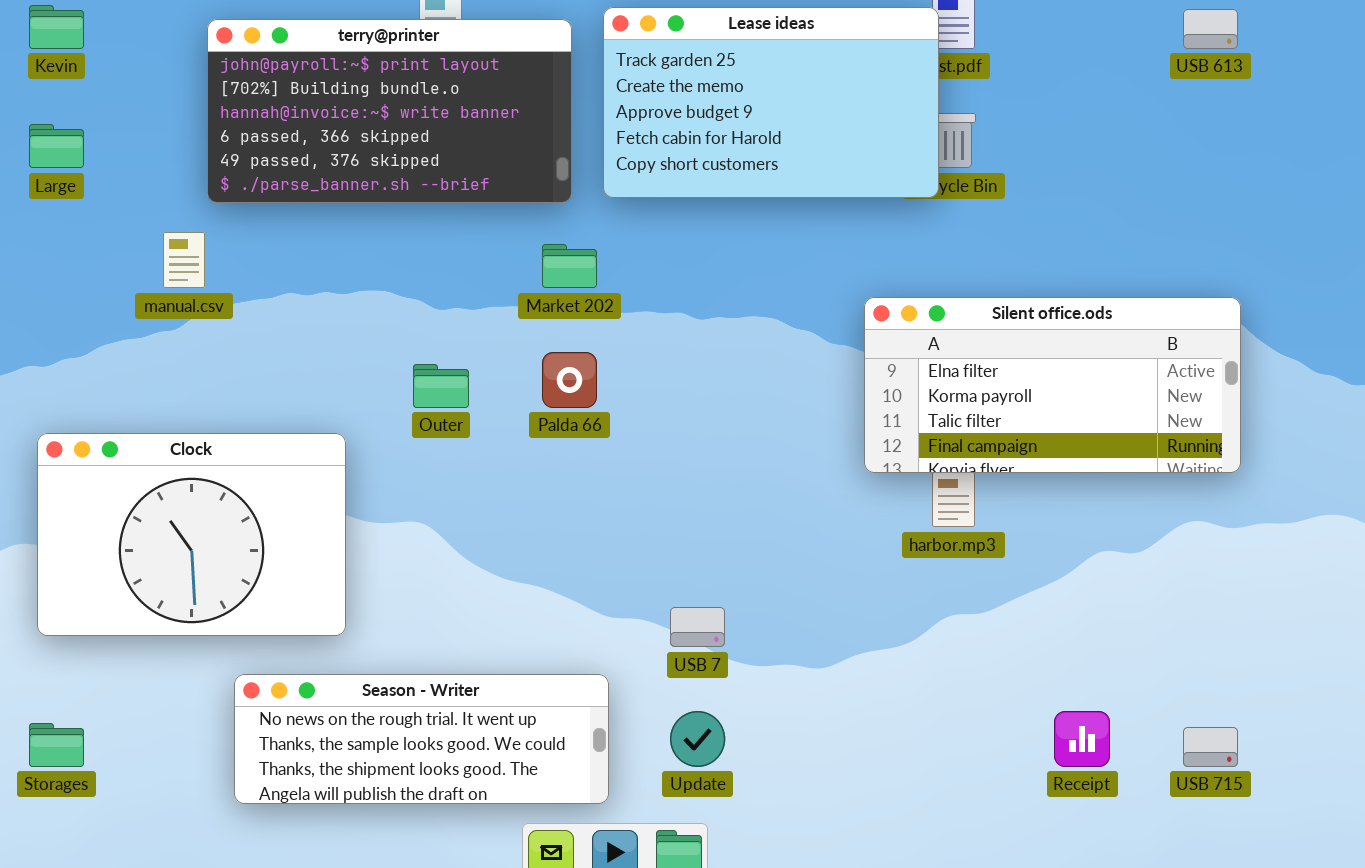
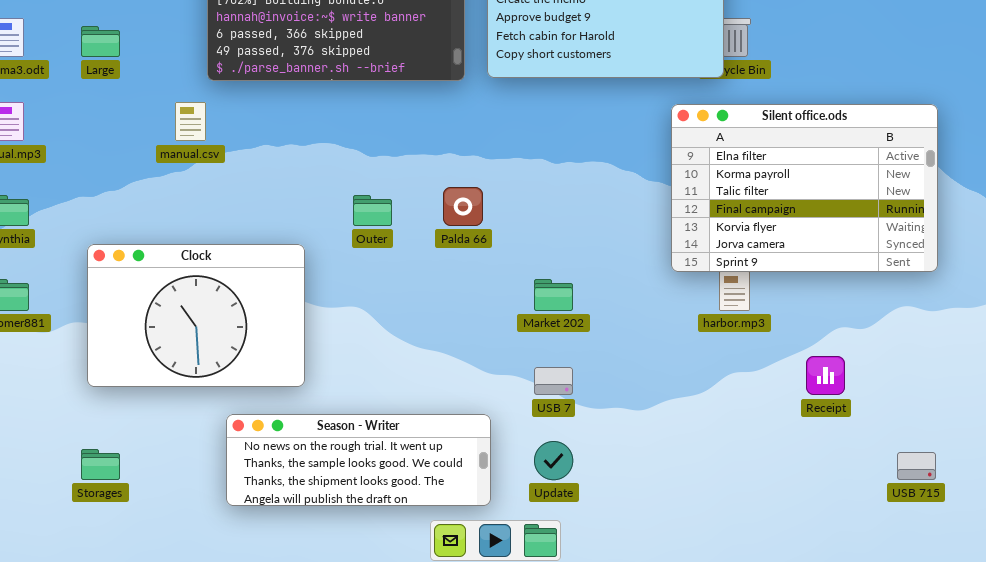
Market 202: [542,244,597,288] -> [534,279,573,311], moved
Silent office.ods: [864,297,1241,473] -> [671,104,938,272], resized
Receipt: [1054,711,1110,767] -> [806,356,845,395], moved

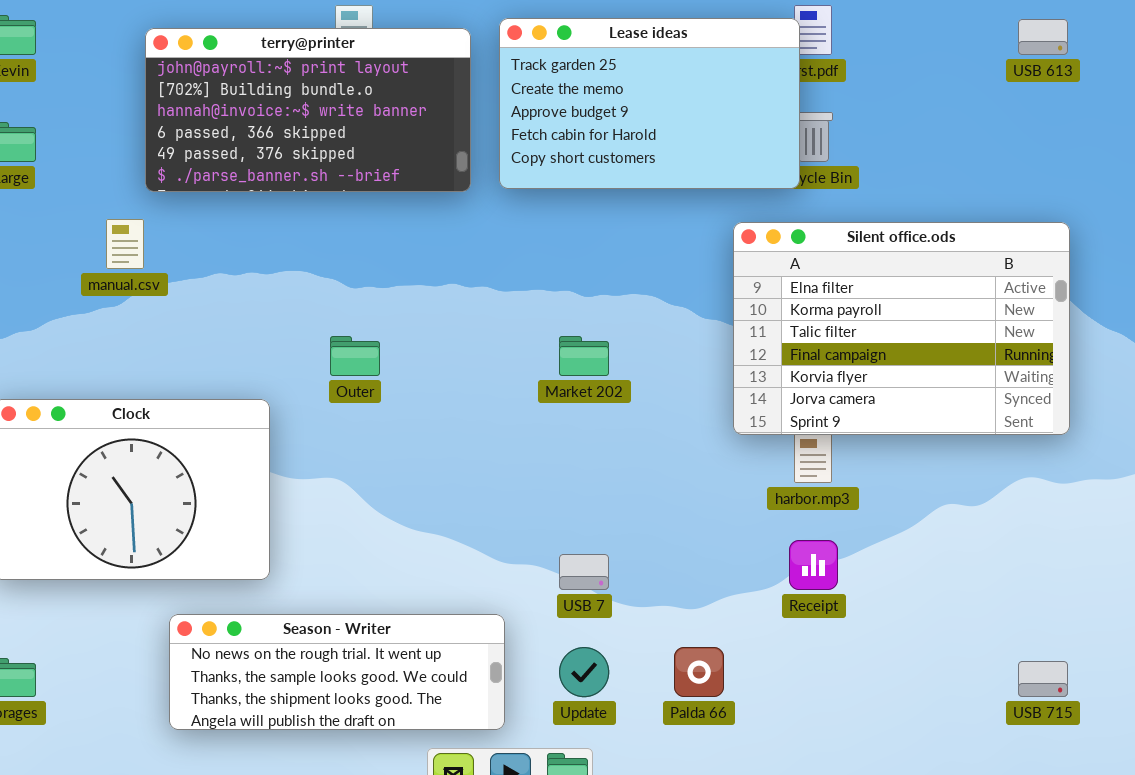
Palda 66: [443,187,483,226] -> [674,647,724,697], moved
Market 202: [534,279,573,311] -> [559,336,609,376], moved
Receipt: [806,356,845,395] -> [789,540,838,590], moved

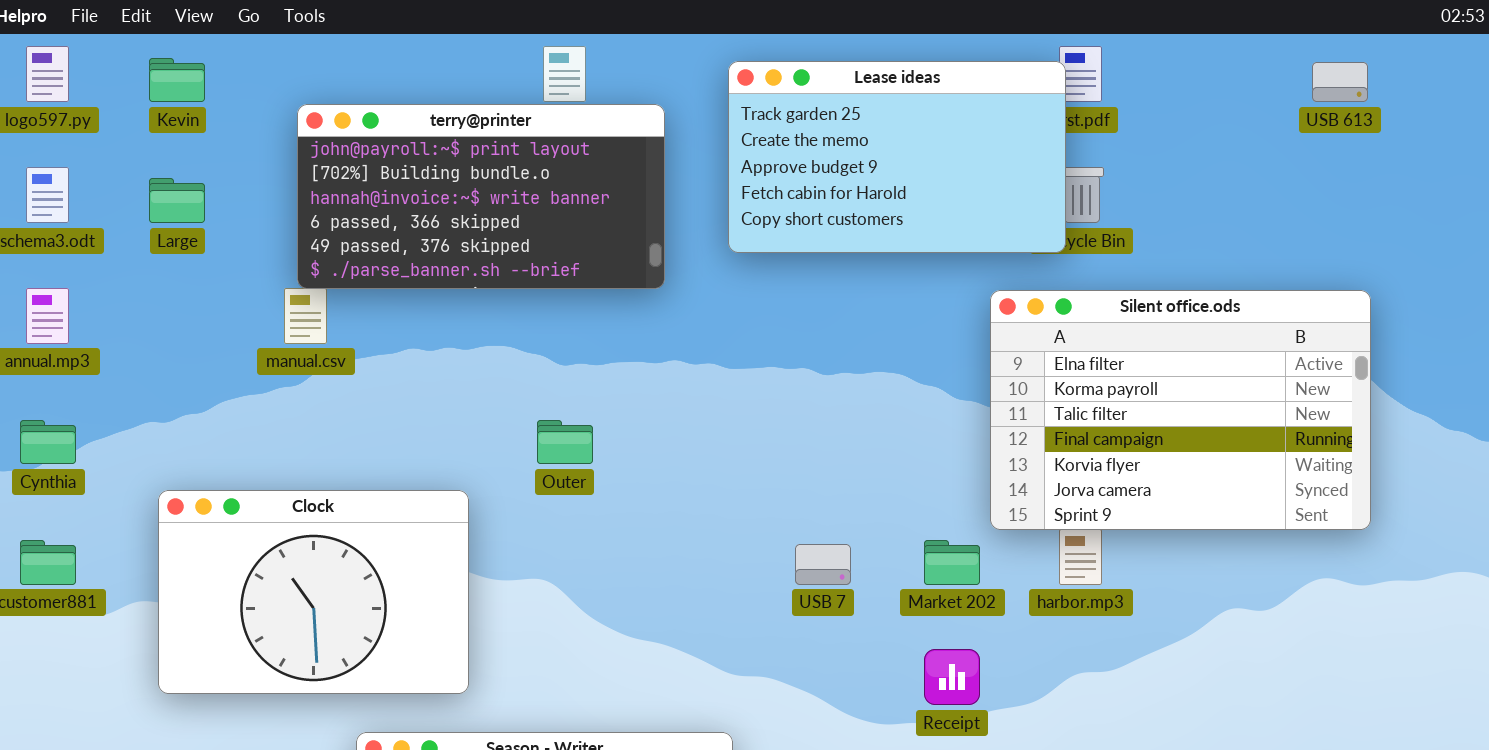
terry@printer: [145,28,471,192] -> [297,104,665,289], moved
Market 202: [559,336,609,376] -> [924,540,980,585], moved
Receipt: [789,540,838,590] -> [924,649,980,705], moved
USB 7: [559,554,609,590] -> [795,544,851,585], moved

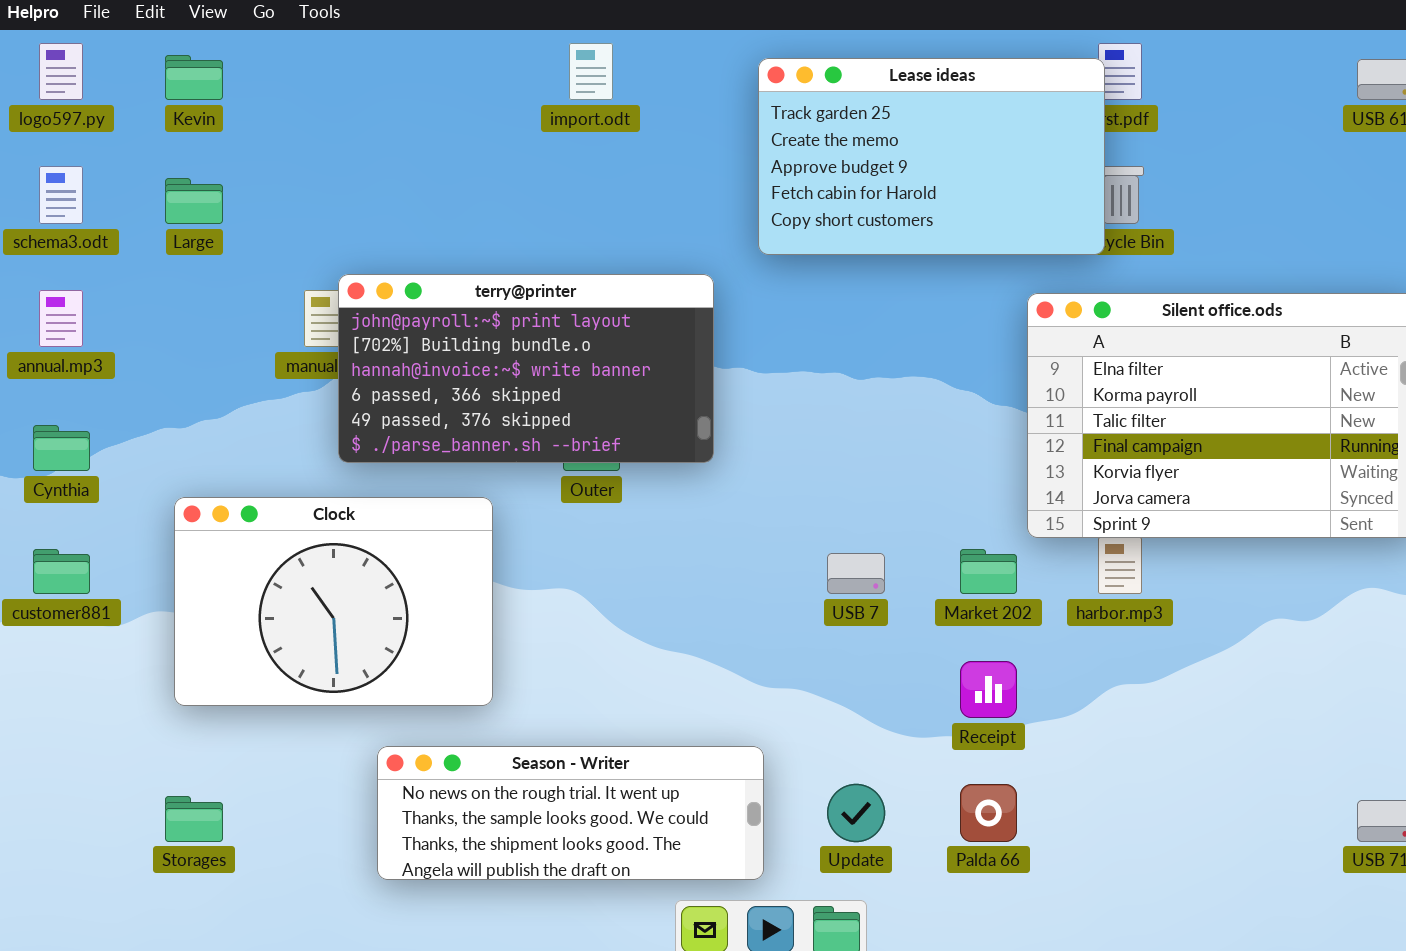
terry@printer: [297,104,665,289] -> [338,274,714,463], moved

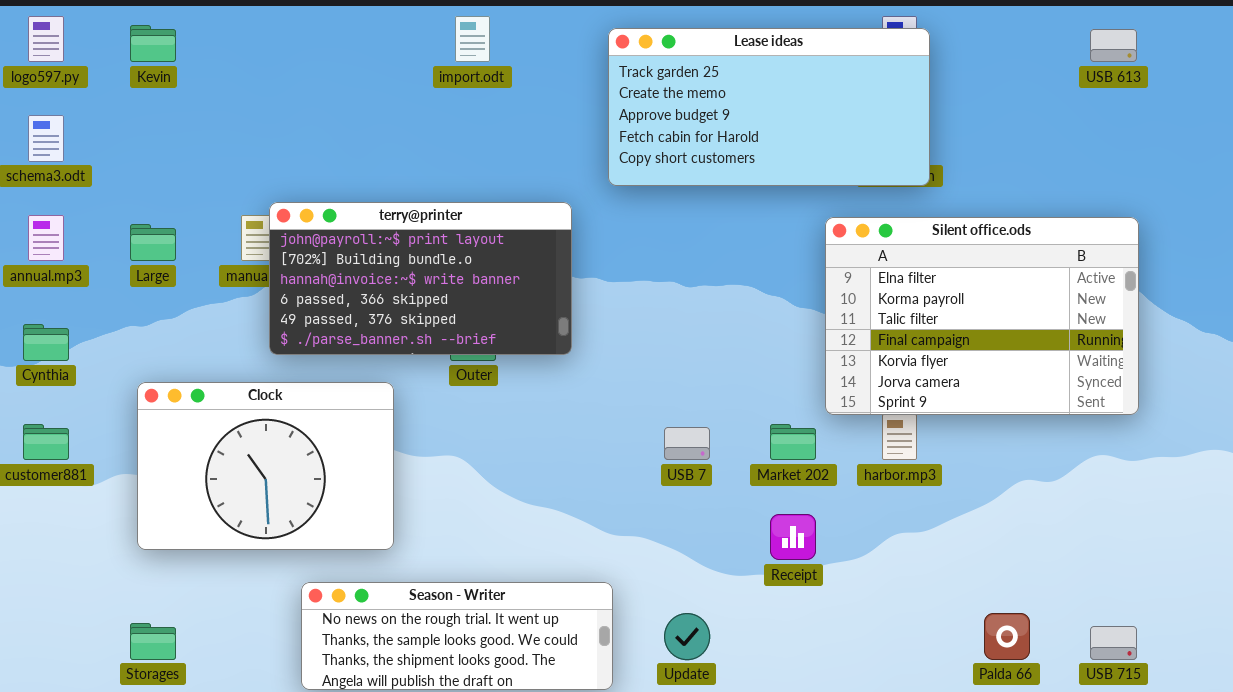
Lease ideas: [758,58,1105,255] -> [608,28,930,186], resized
Large: [165,178,223,224] -> [130,224,176,261], moved
Palda 66: [960,784,1017,842] -> [984,613,1030,660], moved

